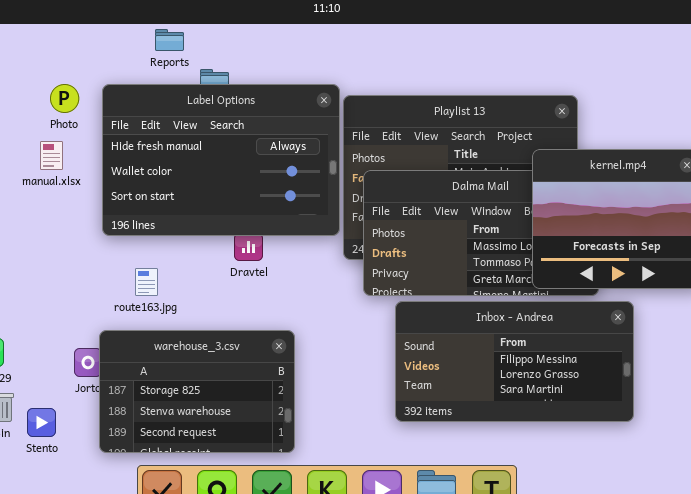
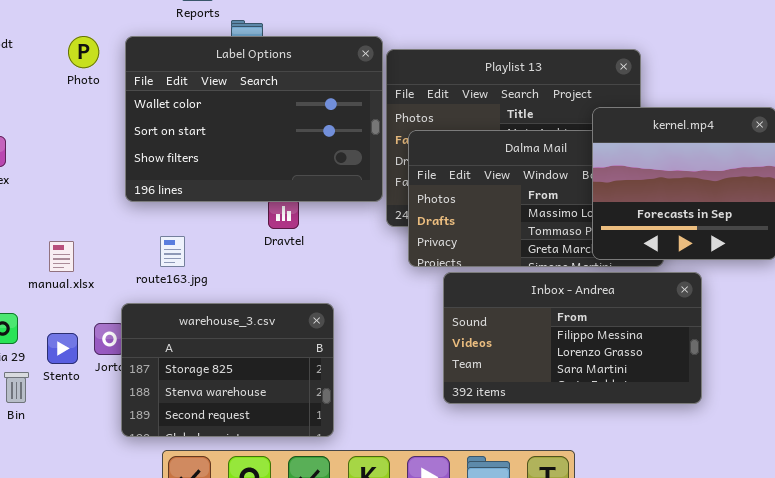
Label Options: [102,84,340,236] -> [125,36,383,202], scrolled down 1 row
manual.xlsx: [40,141,63,170] -> [49,241,74,272], moved
Stento: [27,408,56,437] -> [47,333,78,364], moved

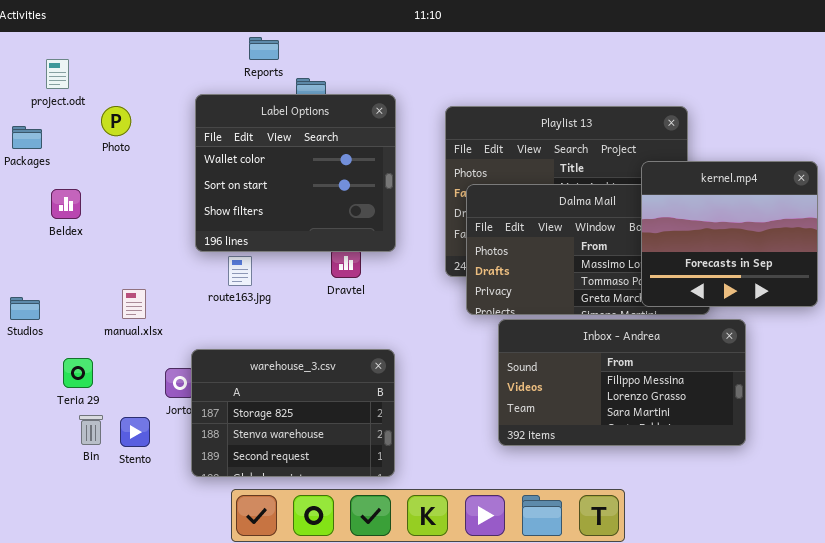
Photo: [68,36,99,68] -> [101,106,131,136], moved
Label Options: [125,36,383,202] -> [195,94,396,252], resized
route163.jpg: [160,236,185,267] -> [228,256,252,286], moved
Stento: [47,333,78,364] -> [120,417,150,447], moved

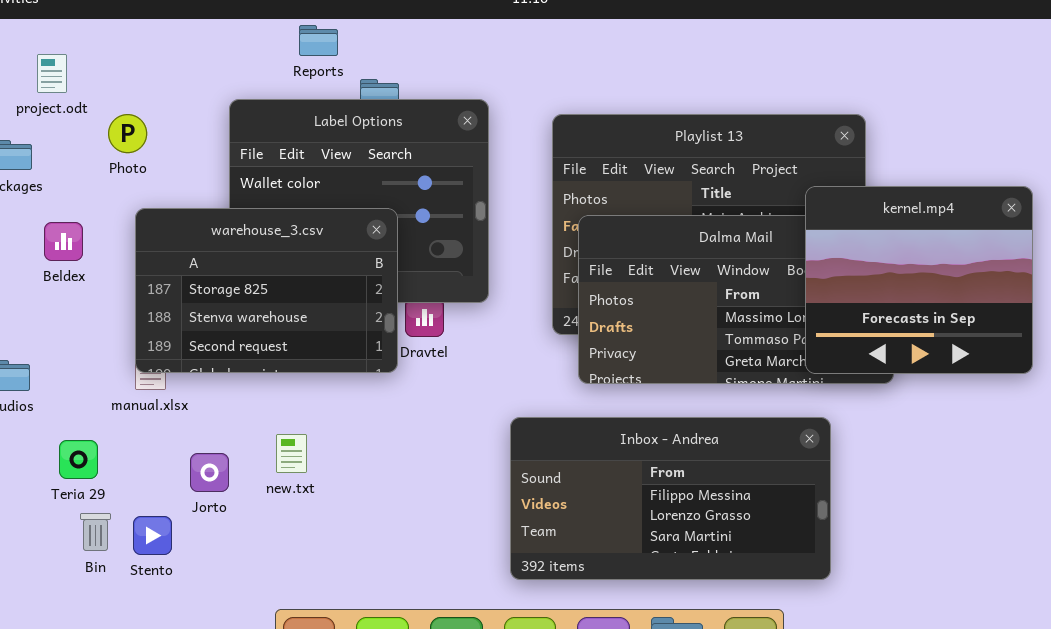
Inbox - Andrea: [498,319,746,446] -> [510,417,831,580], moved
warehouse_3.csv: [191,349,395,477] -> [135,208,398,373], moved

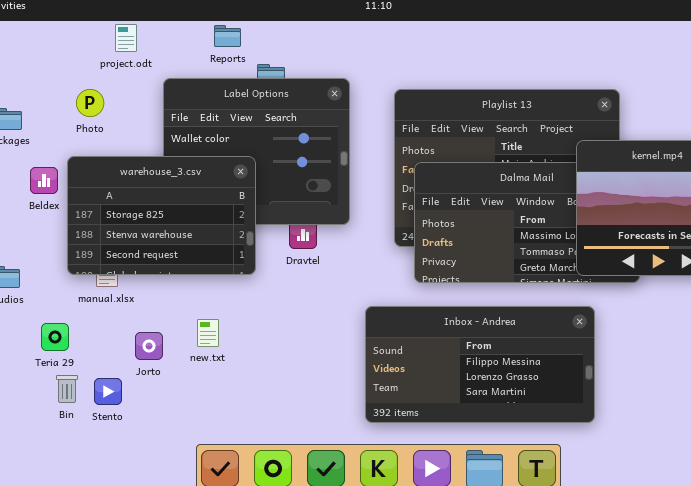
project.odt: [37,54,67,93] -> [115,24,137,52], moved
warehouse_3.csv: [135,208,398,373] -> [67,156,256,275], moved

